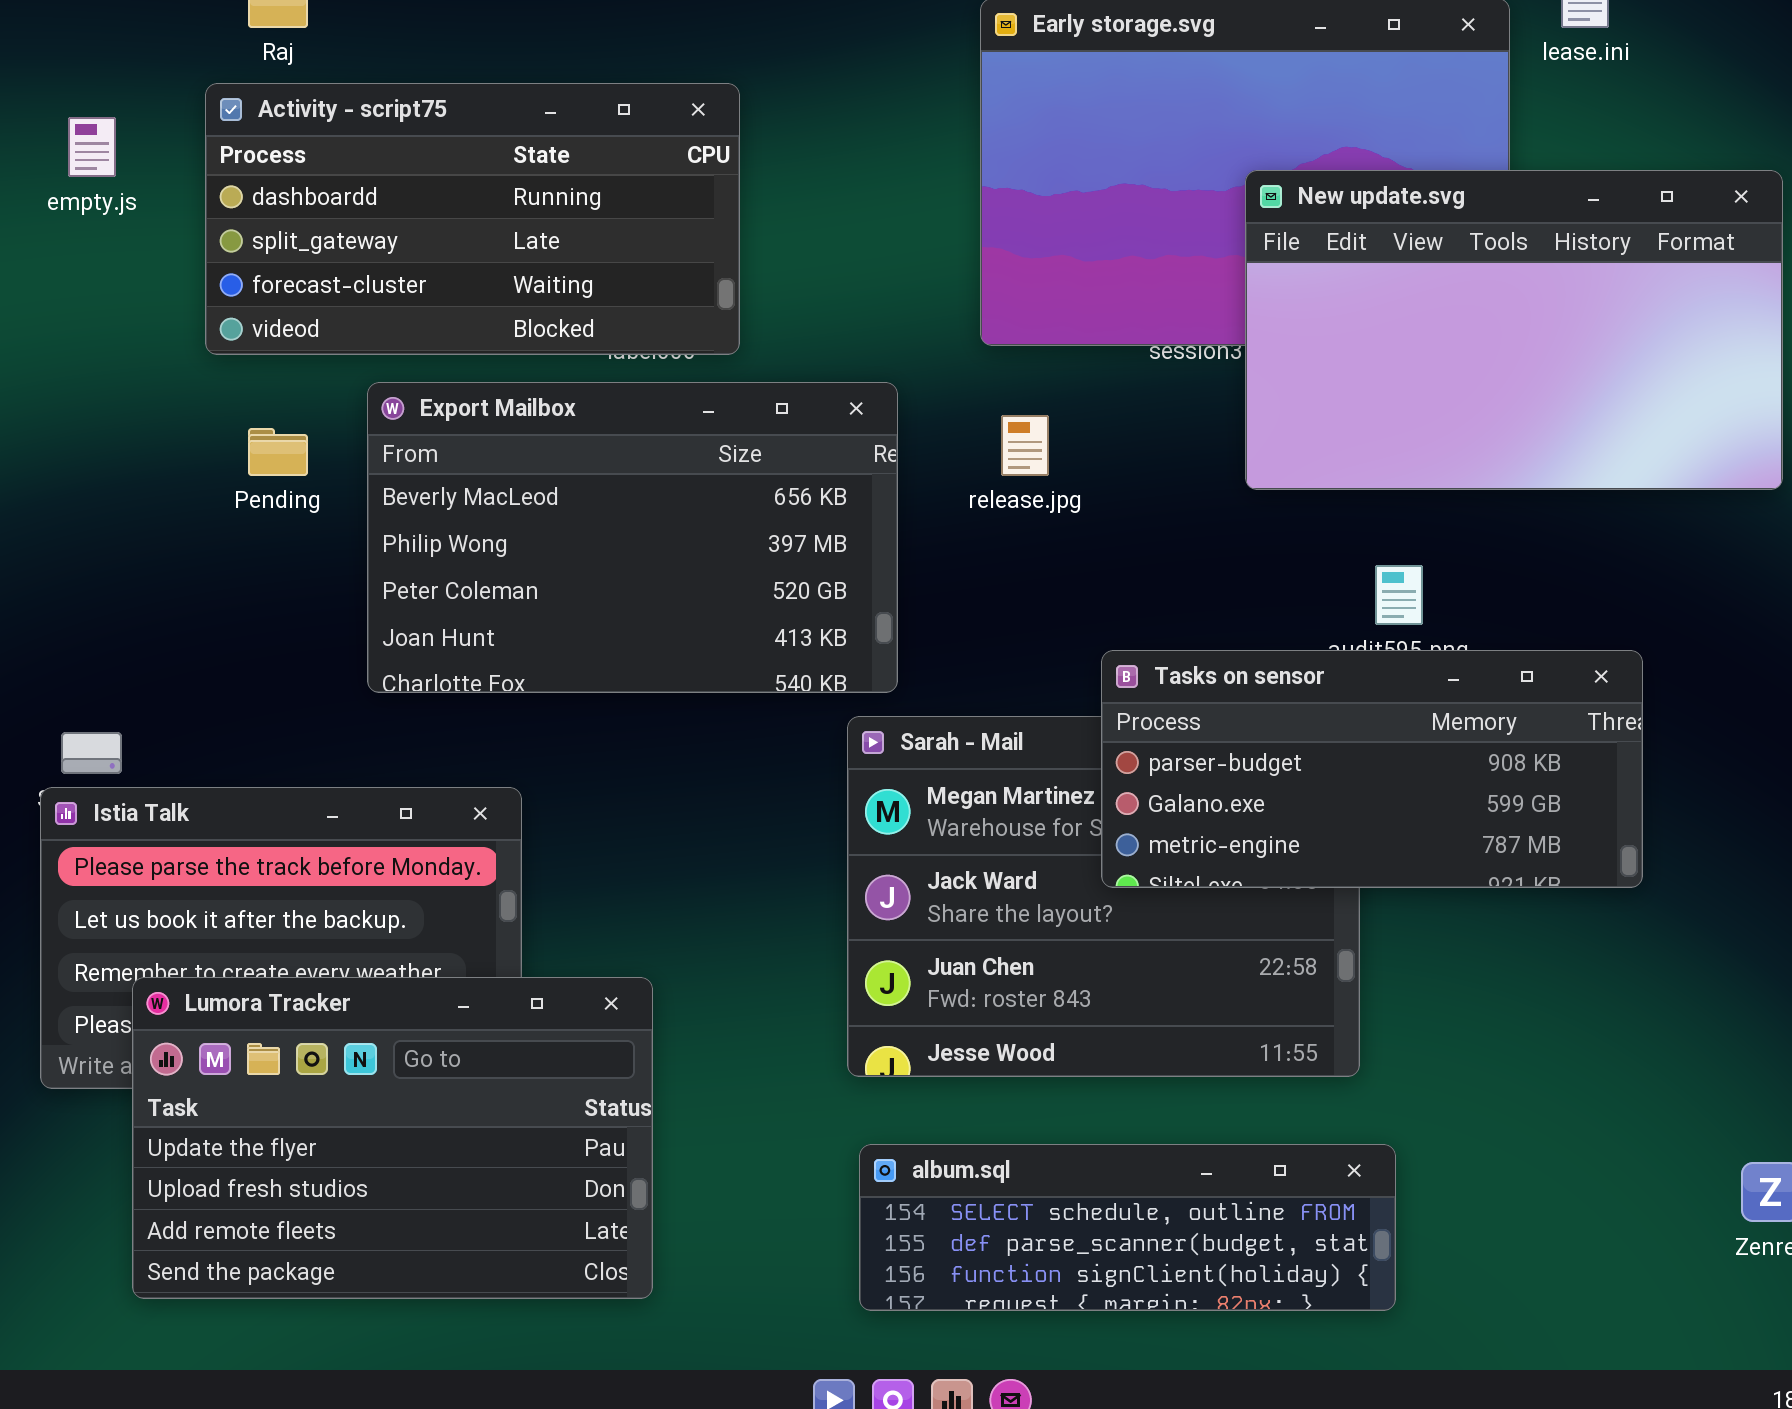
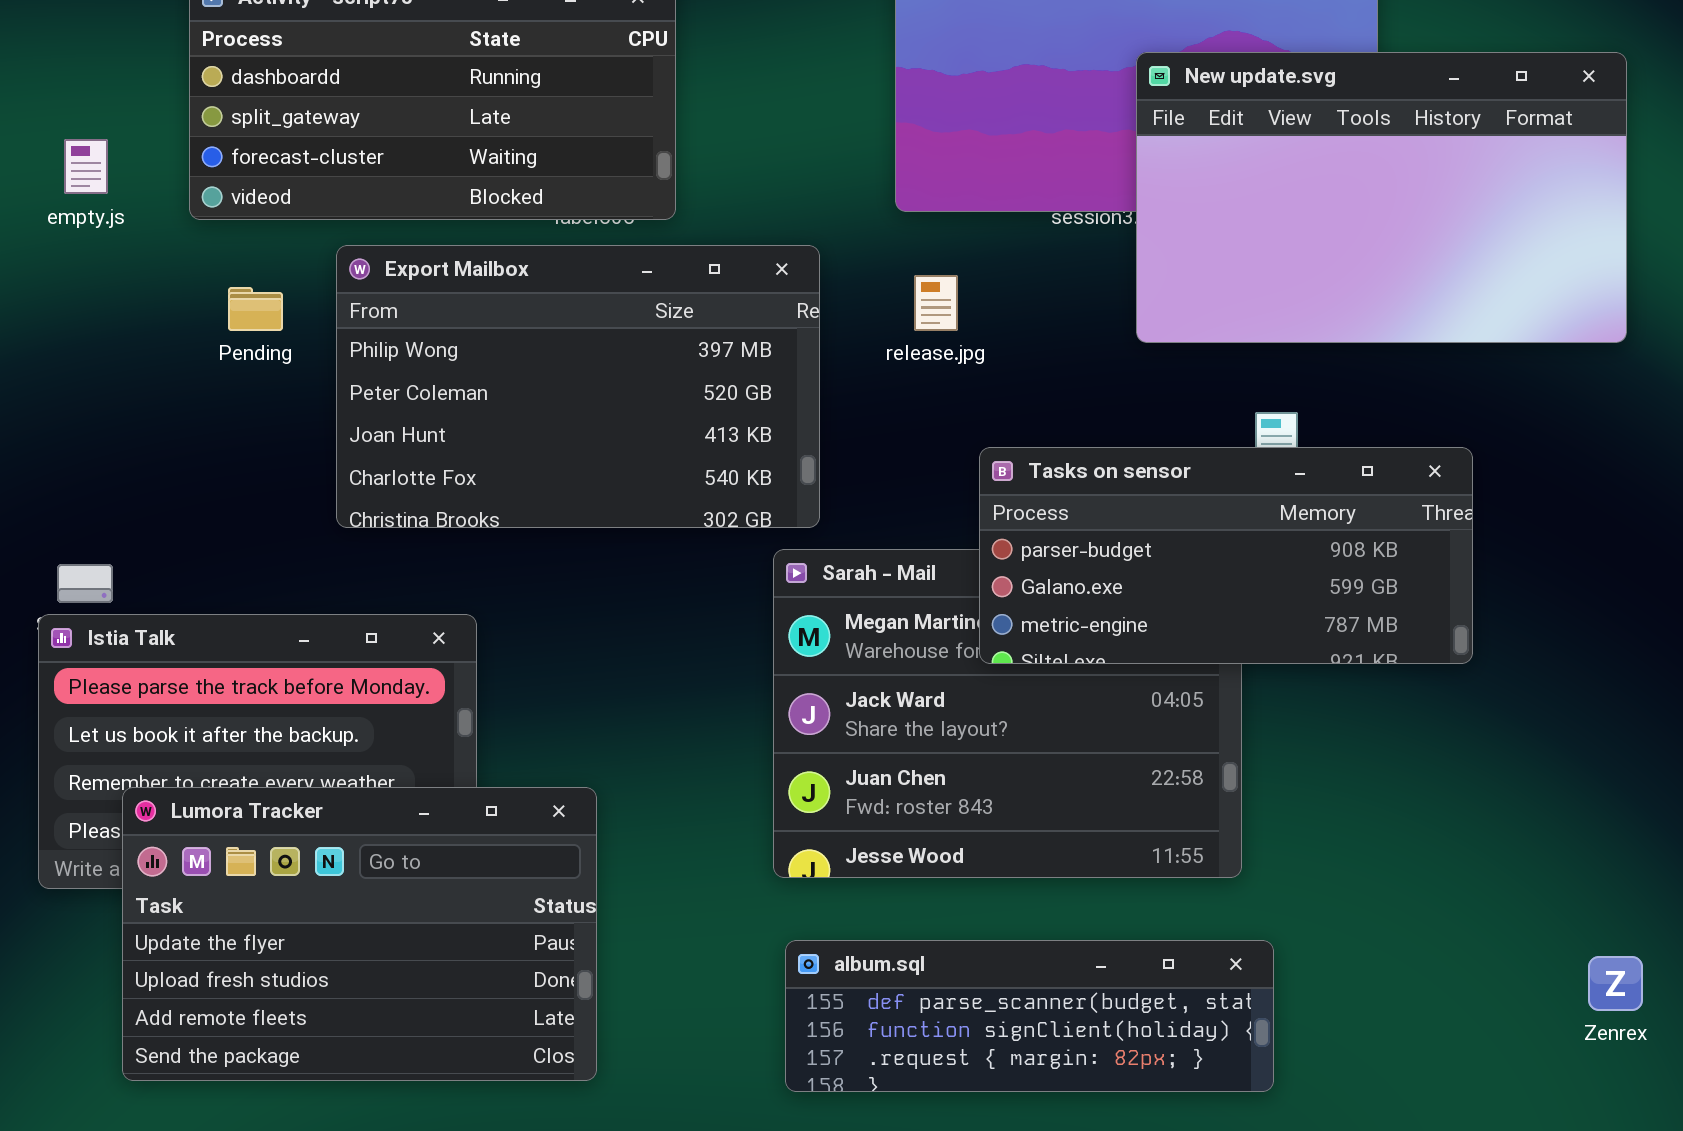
empty.js: [68,117,116,177] -> [64,139,108,194], moved
Export Mailbox: [367,382,898,693] -> [336,245,820,528], scrolled down 1 row
Tasks on sensor: [1101,650,1643,888] -> [979,447,1473,664], moved
album.sql: [859,1144,1396,1311] -> [785,940,1274,1092], scrolled down 1 row

